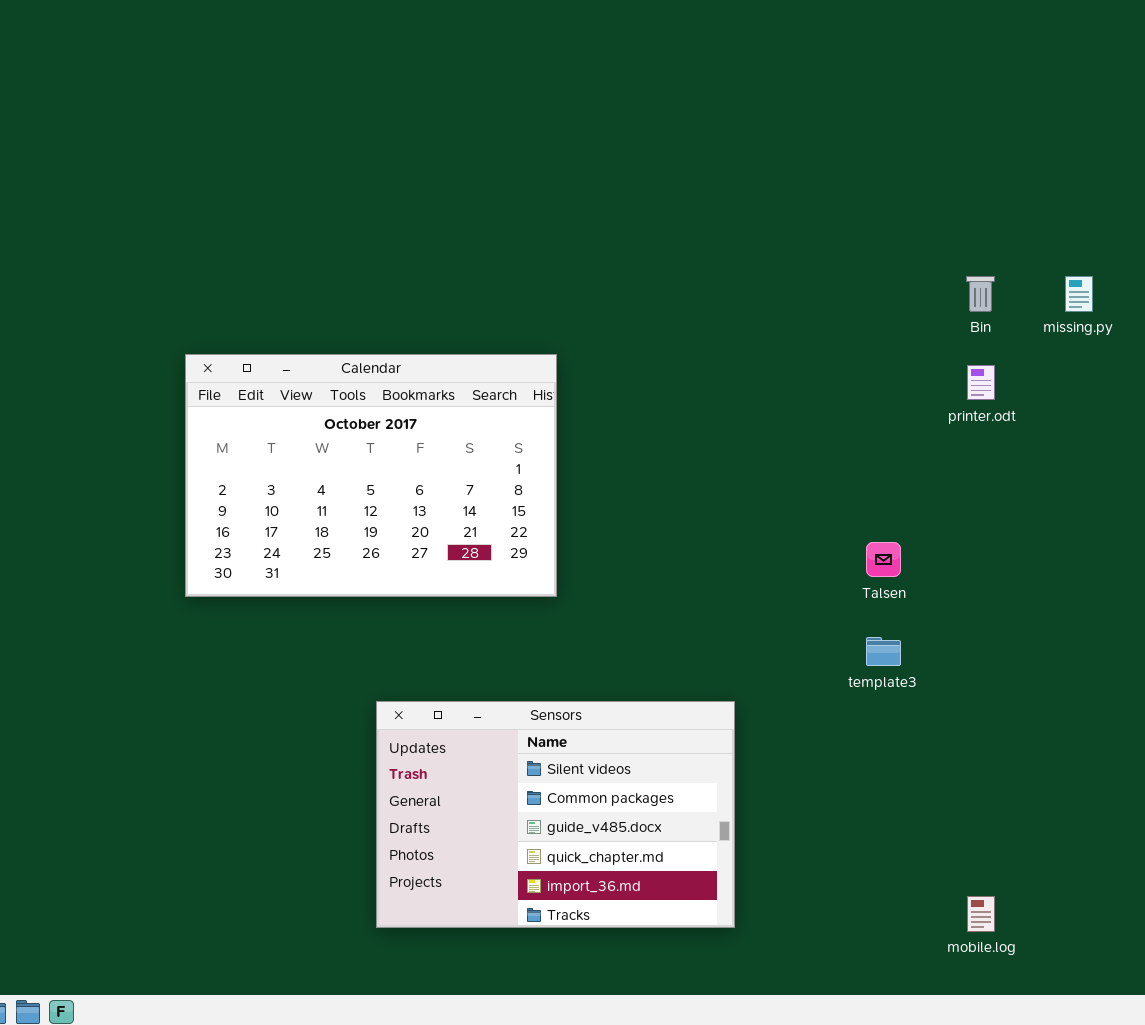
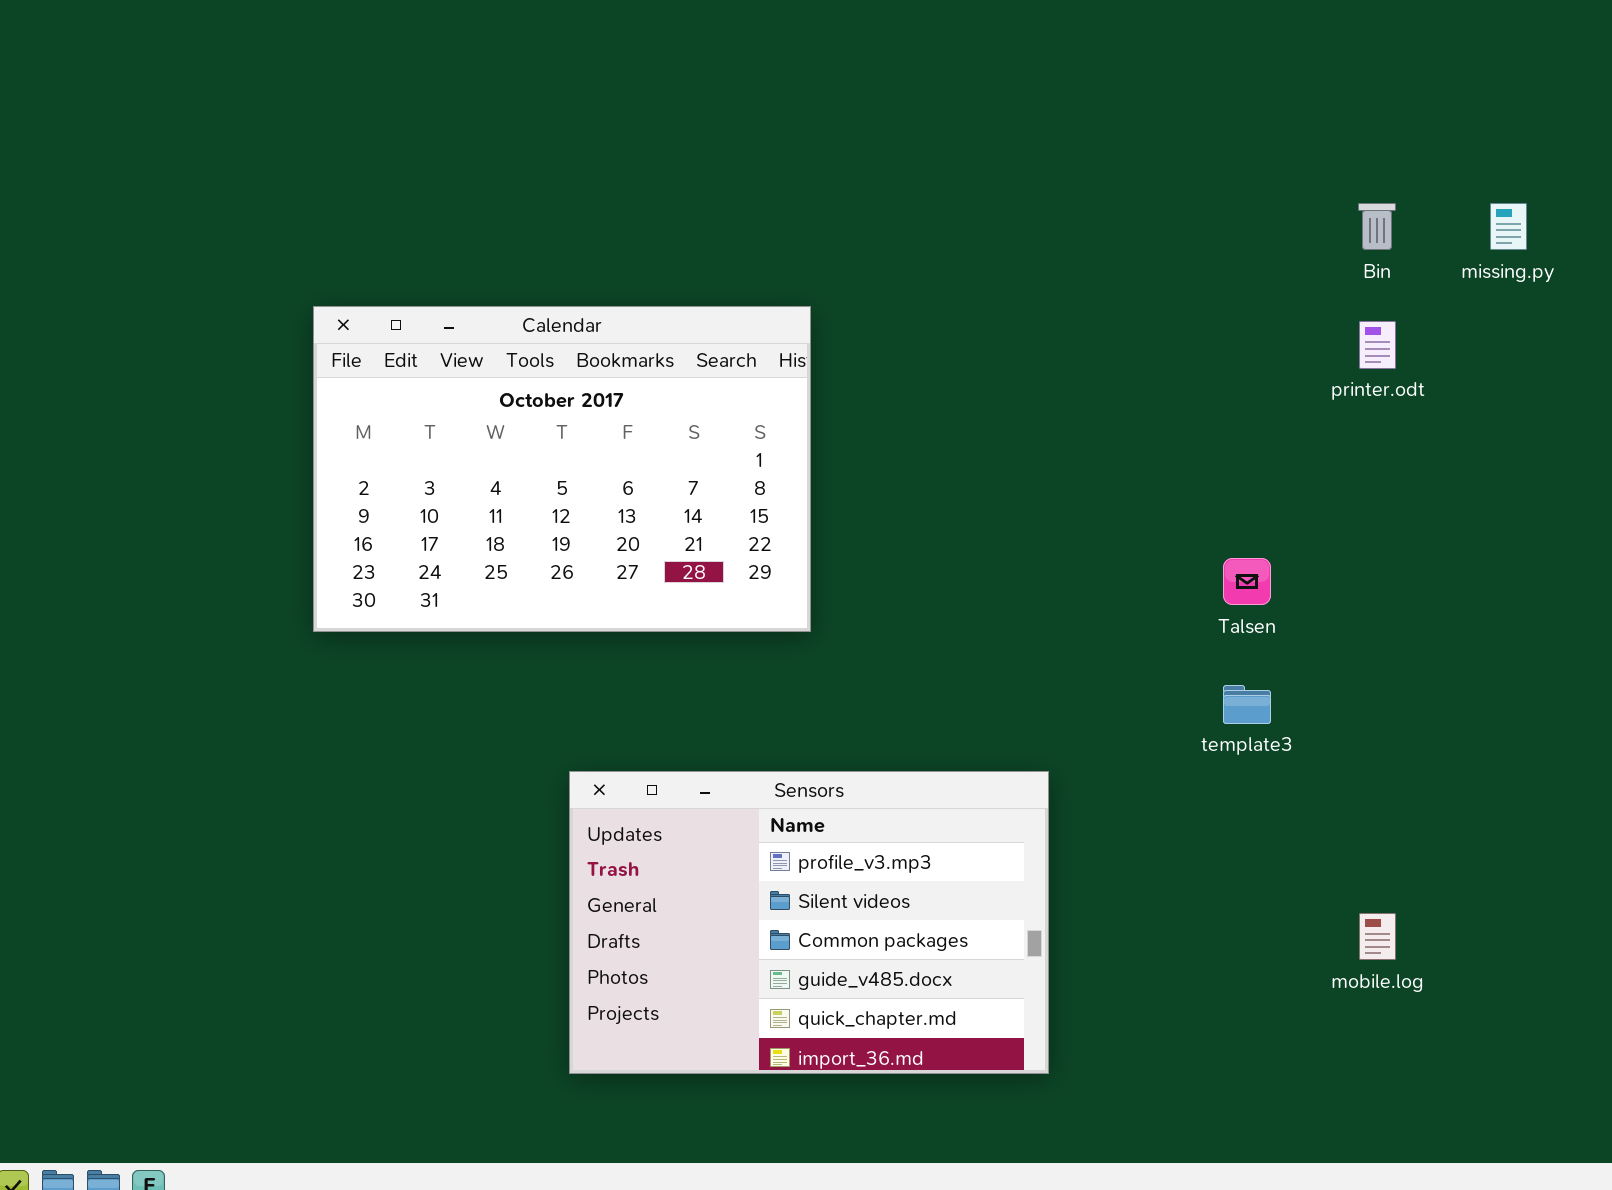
Sensors: [376,701,735,928] -> [569,771,1049,1074], scrolled up 1 row
mobile.log: [967,896,995,932] -> [1359,913,1396,960], moved

